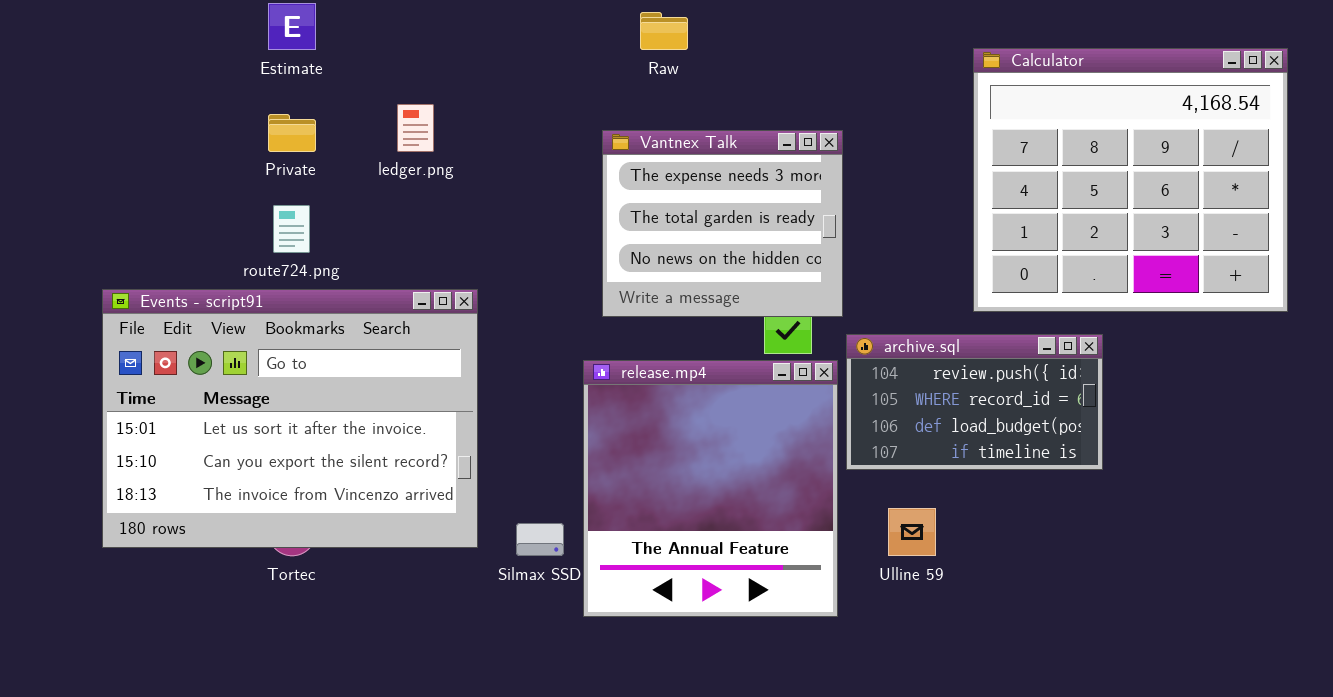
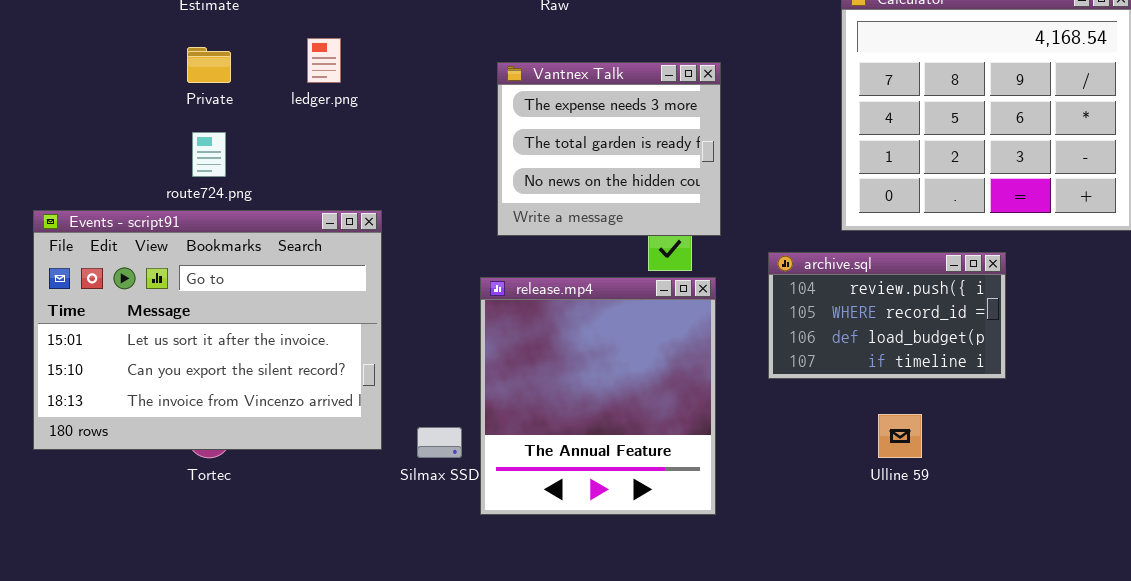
archive.sql: [846,334,1103,470] -> [768,252,1006,379], moved
Ulline 59: [888,508,936,556] -> [878,414,922,458], moved

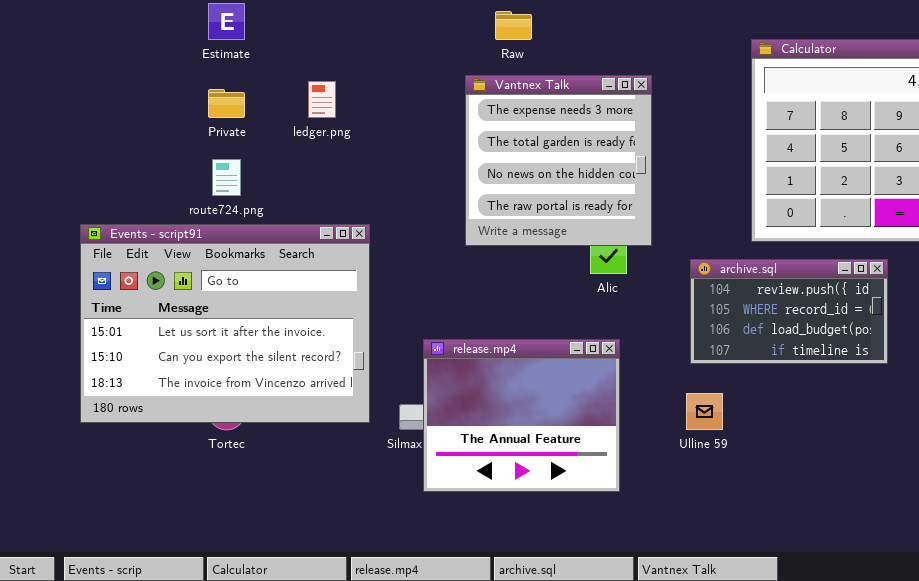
Vantnex Talk: [497,62,721,236] -> [465,75,652,246], resized
release.mp4: [480,277,716,515] -> [423,339,620,492], moved, resized
Ulline 59: [878,414,922,458] -> [686,393,723,430], moved

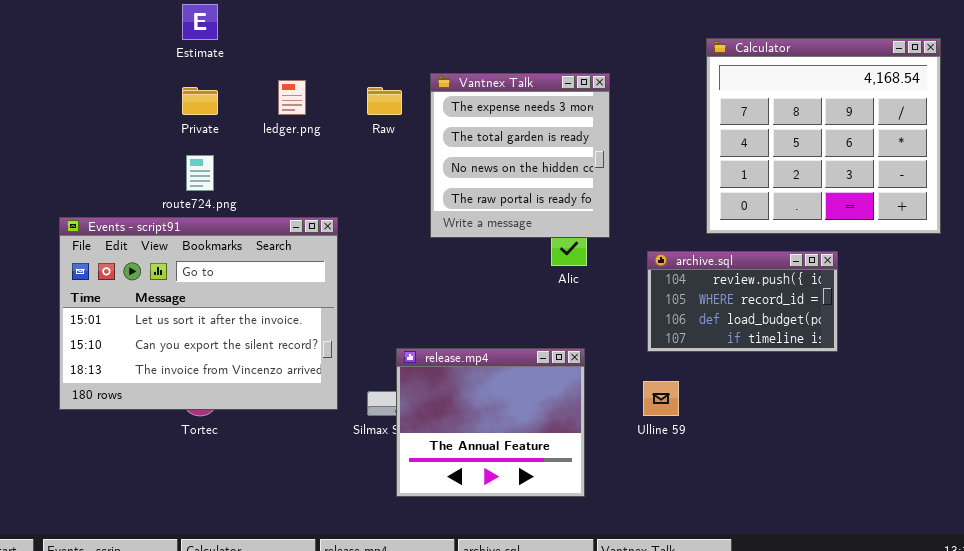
Raw: [495,11,532,40] -> [367,87,402,115], moved
release.mp4: [423,339,620,492] -> [396,348,585,497], moved

